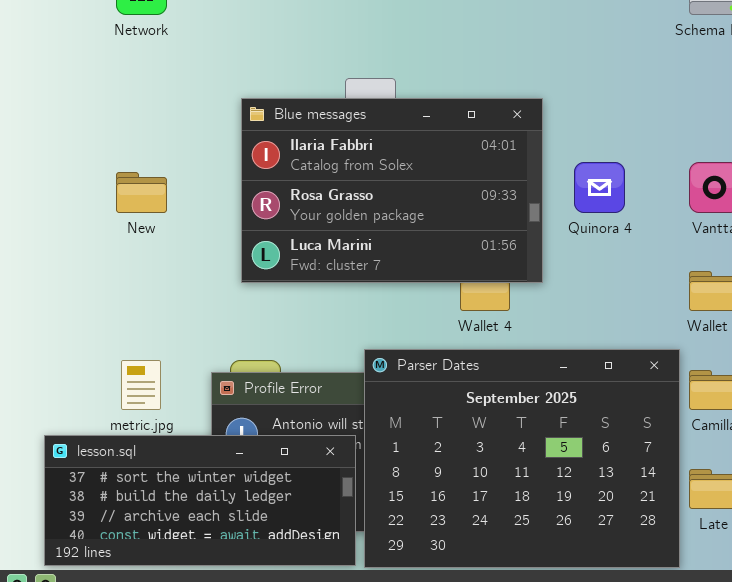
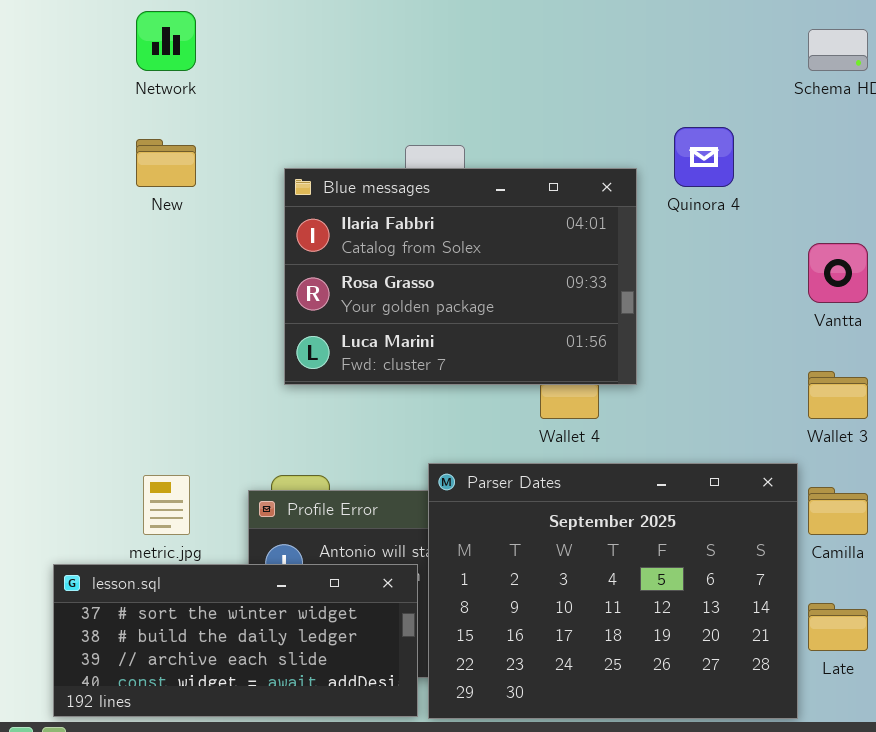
Quinora 4: [574,162,625,213] -> [674,127,734,187], moved
New: [116,172,167,213] -> [136,139,196,187], moved

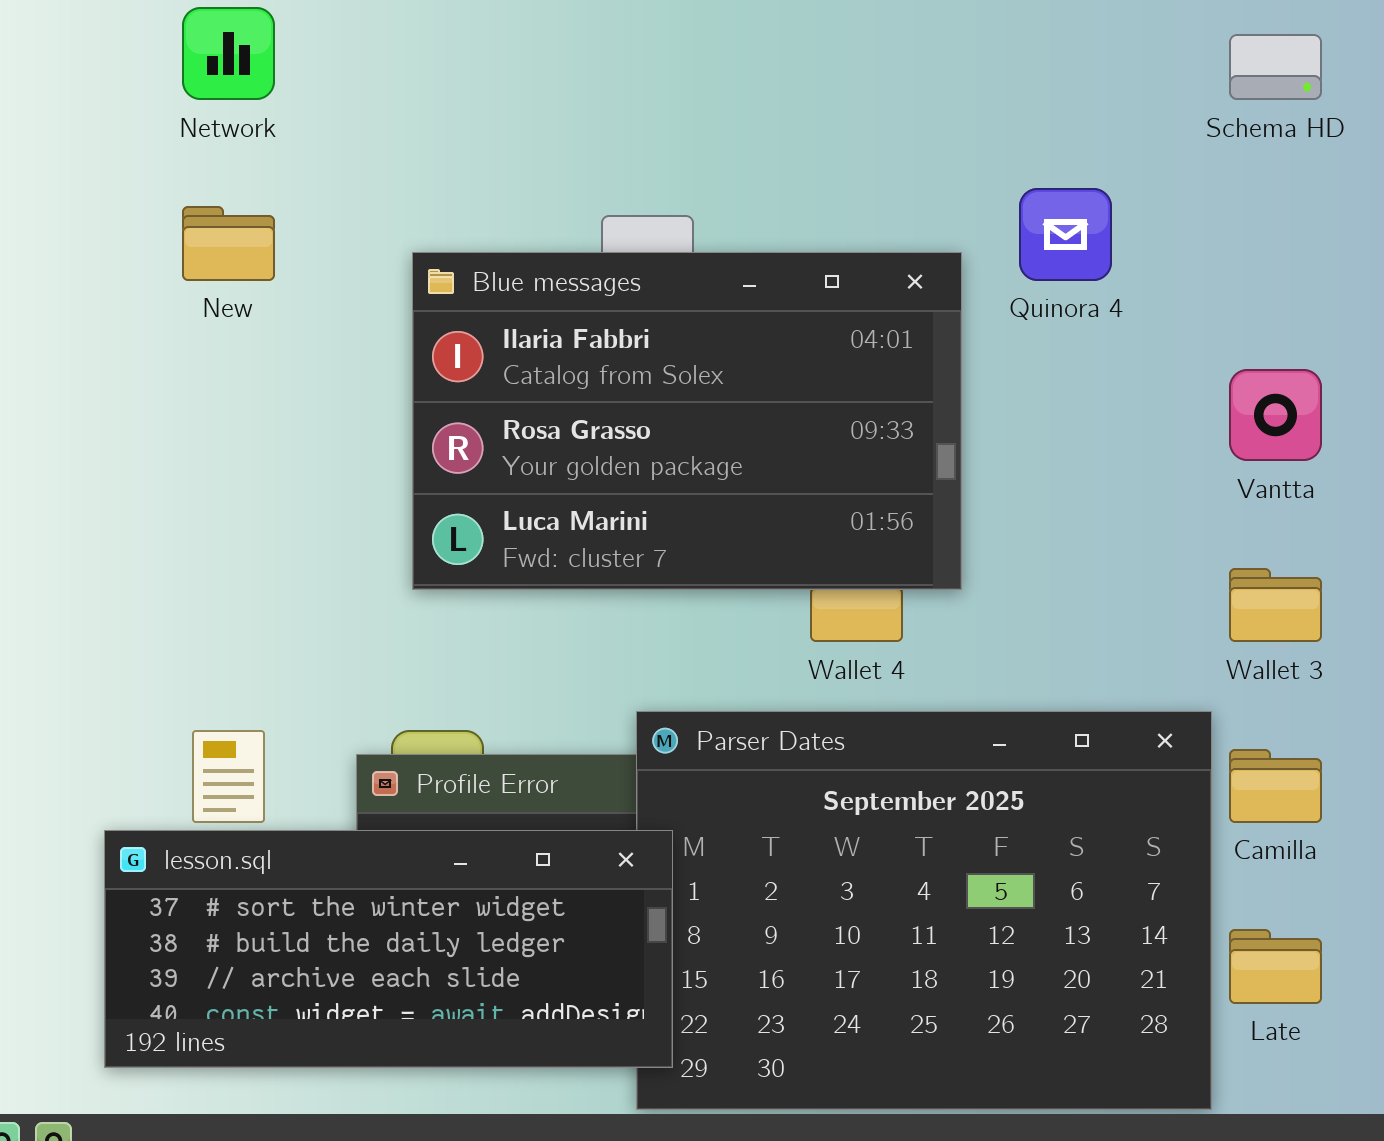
lesson.sql: [53,564,418,717] -> [104,830,673,1068], moved

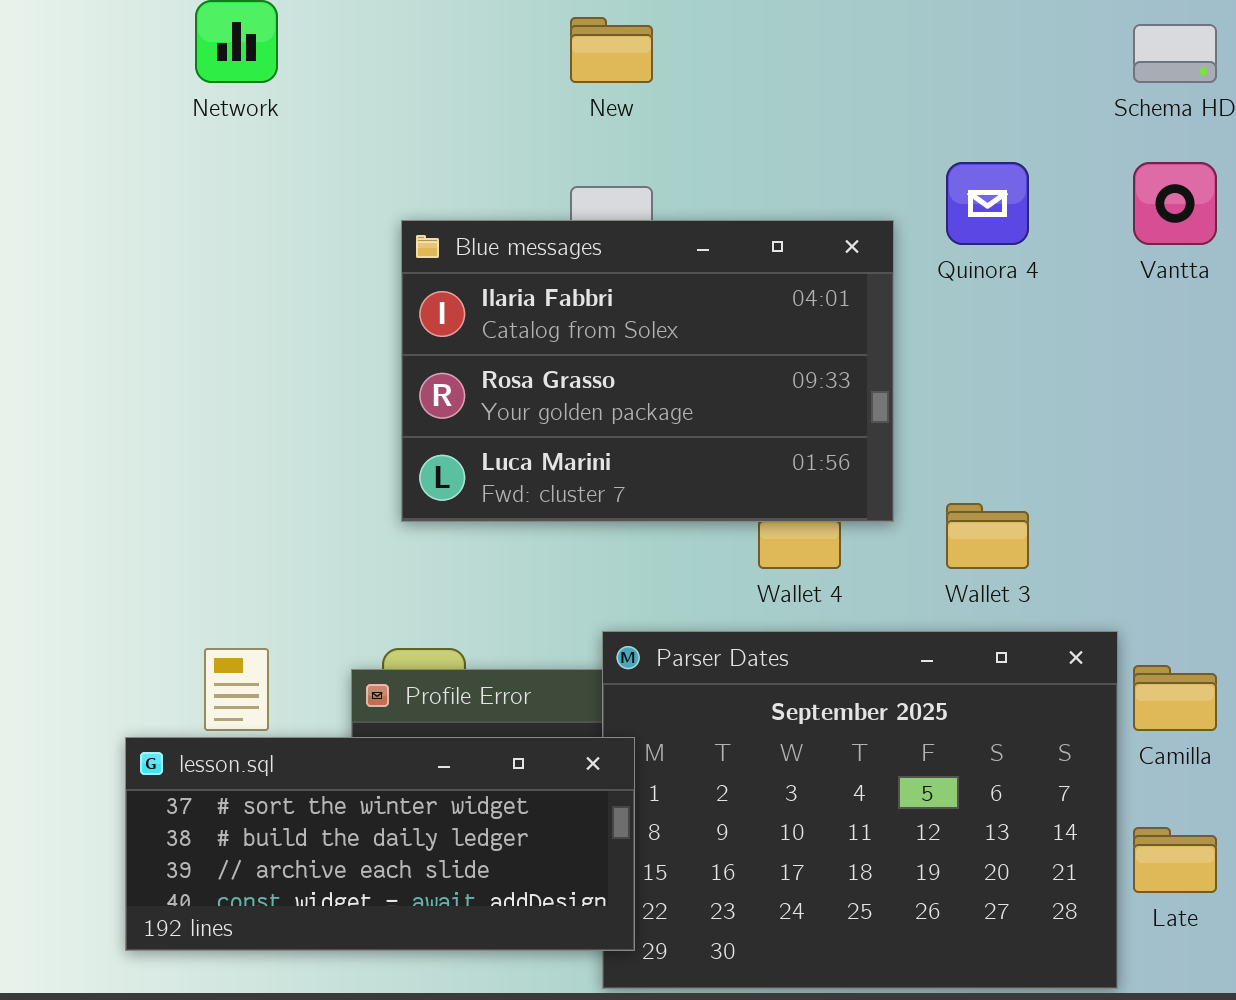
New: [182,206,275,281] -> [570,17,653,83], moved
Vantta: [1229,369,1322,461] -> [1133,162,1217,245], moved
Wallet 3: [1229,568,1322,642] -> [946,503,1029,569], moved

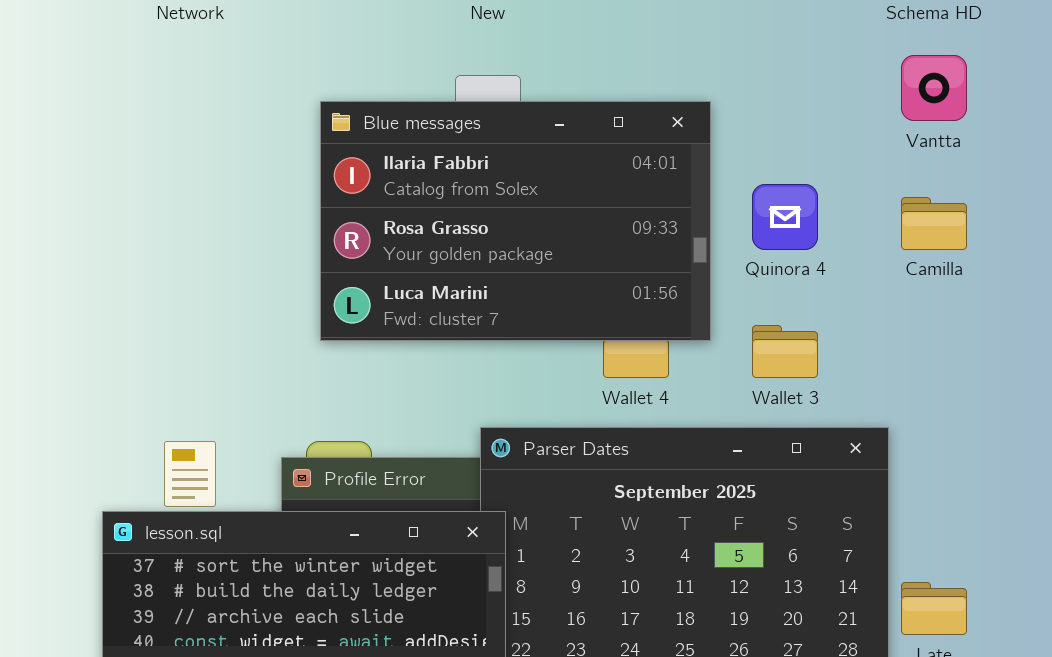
Quinora 4: [946,162,1029,245] -> [752,184,818,250], moved
Camilla: [1133,665,1217,731] -> [901,197,967,250], moved

